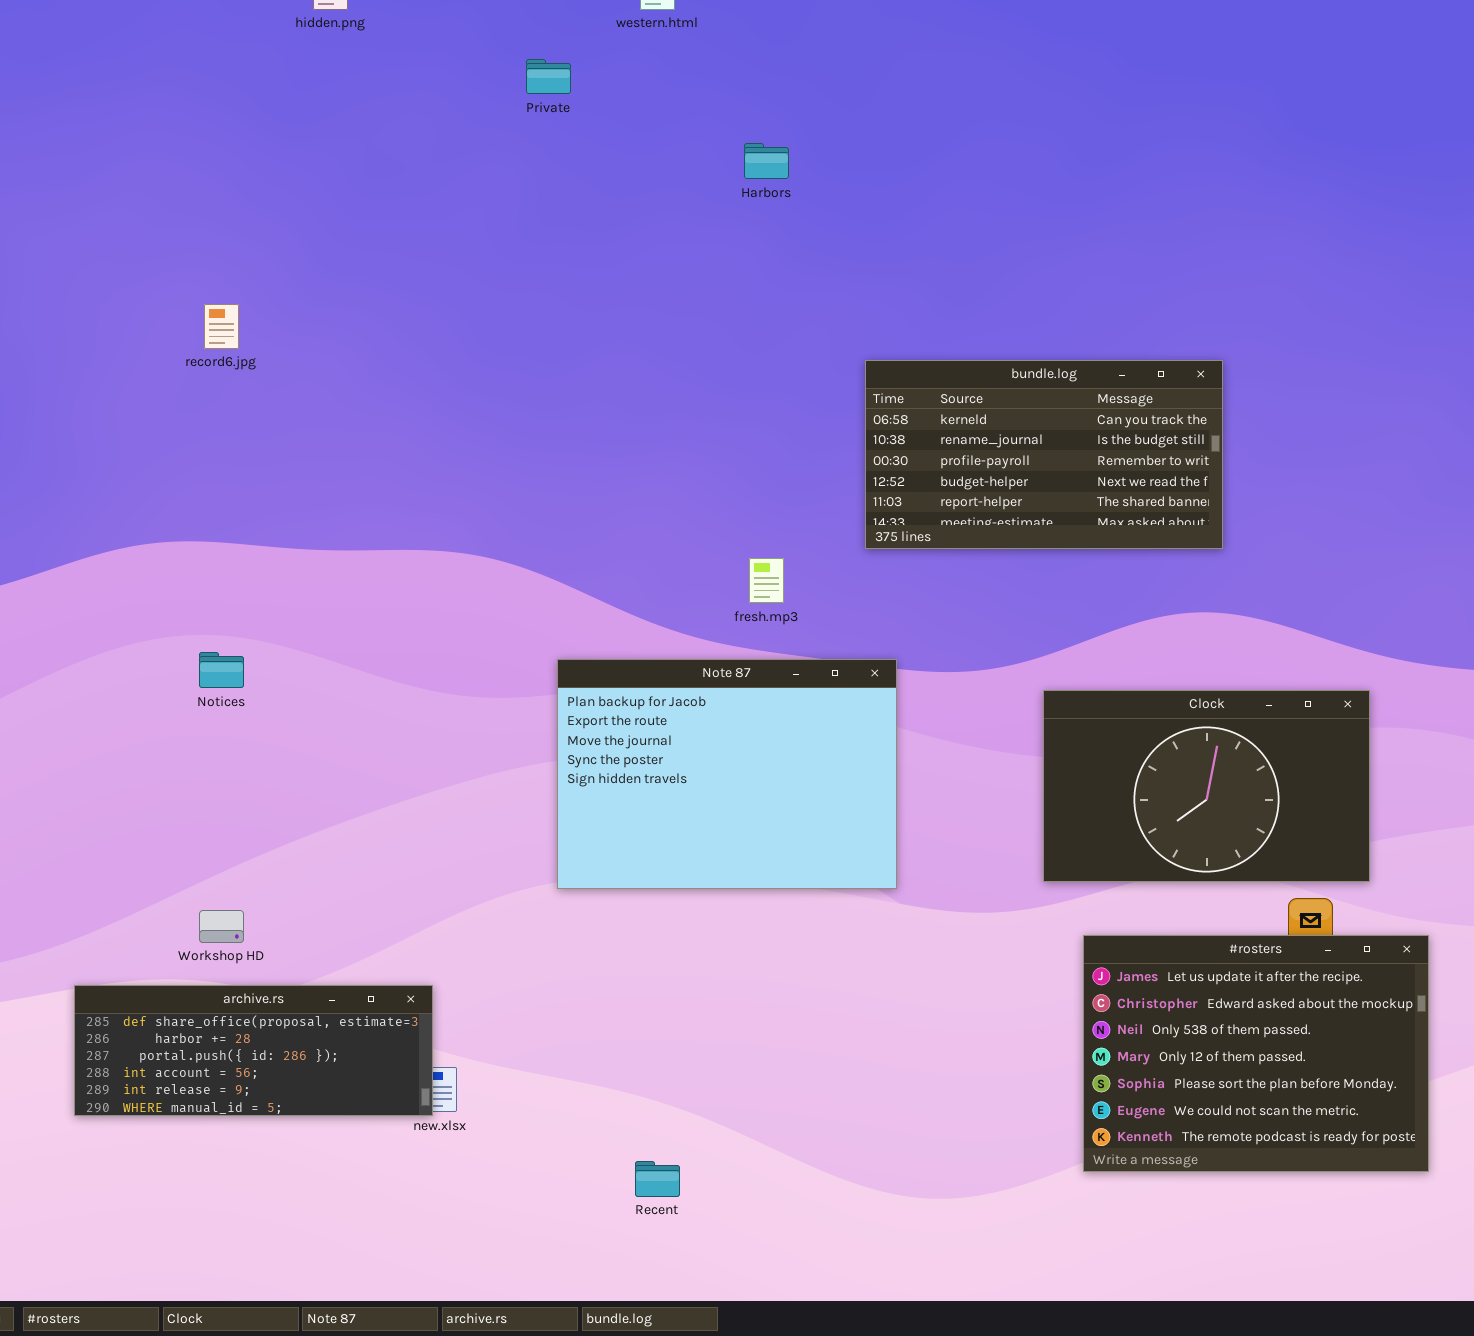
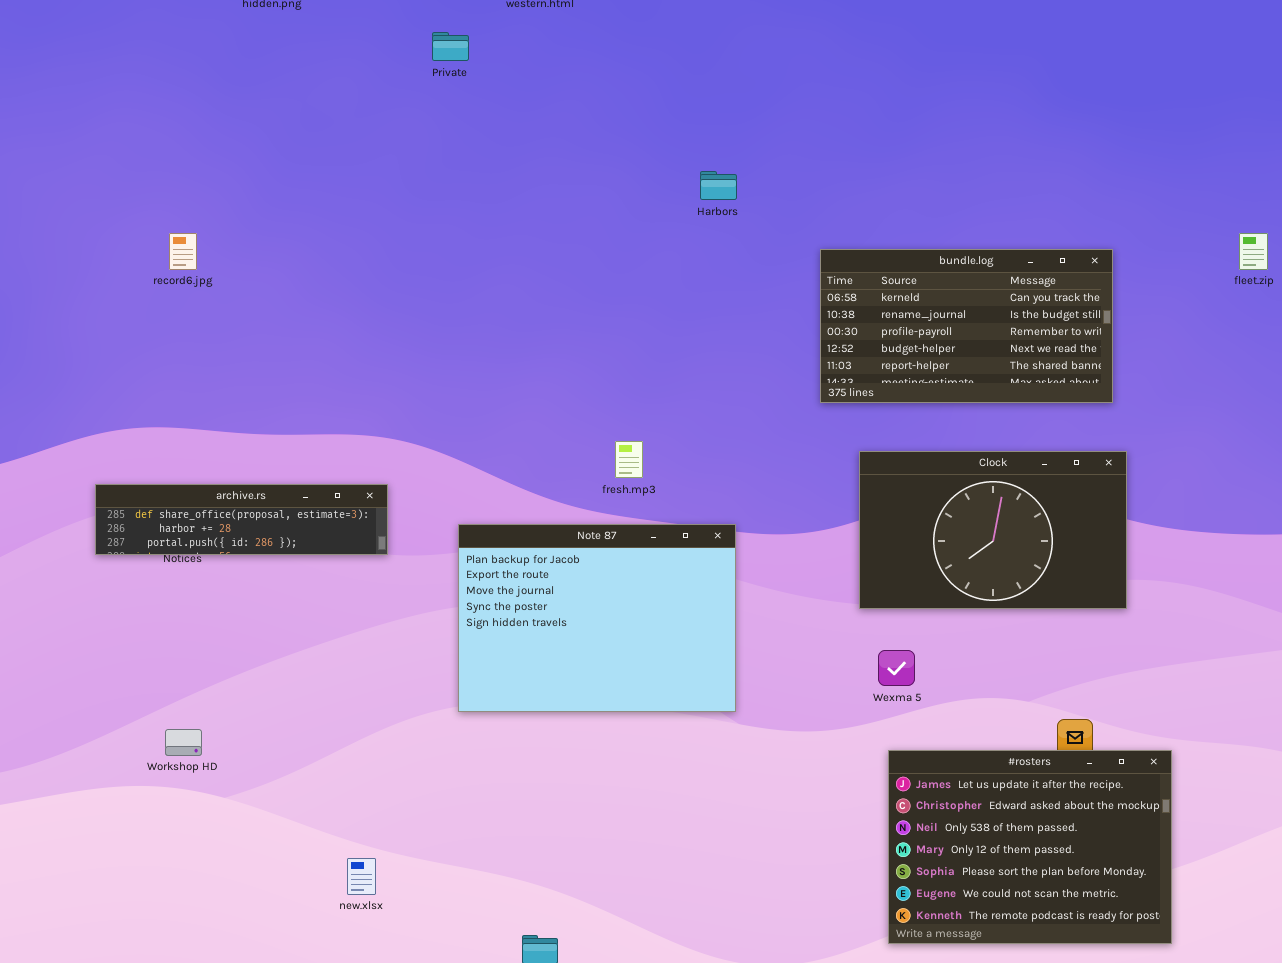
Harbors: [744,143,789,179] -> [700,171,737,200], moved
bundle.log: [865,360,1223,549] -> [820,249,1113,403], moved
Clock: [1043,690,1370,882] -> [859,451,1127,609], moved
archive.rs: [74,985,433,1116] -> [95,484,388,555], moved, resized

